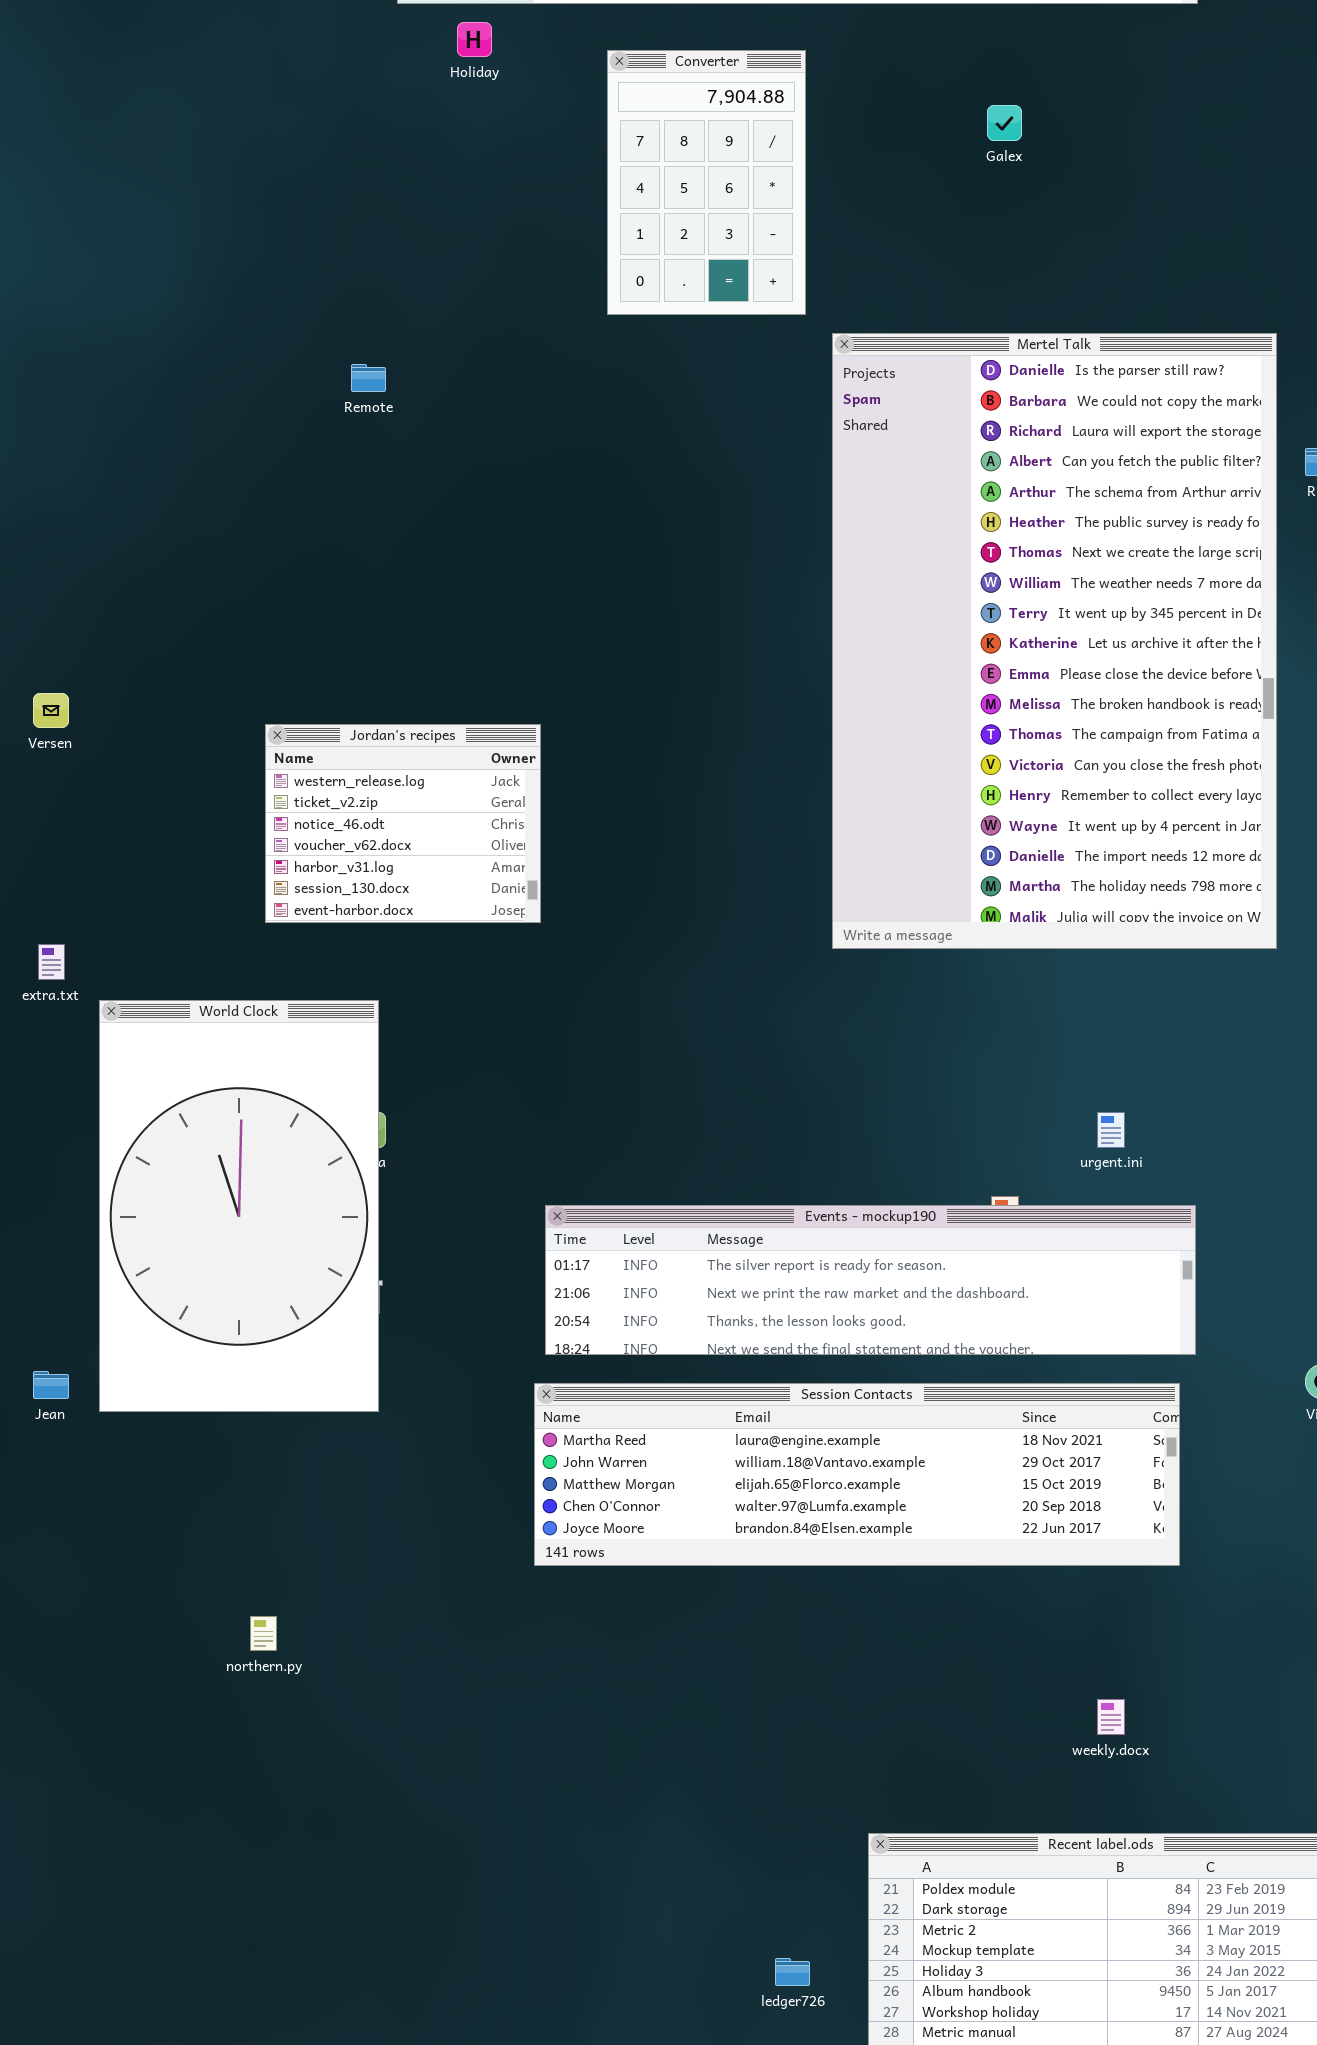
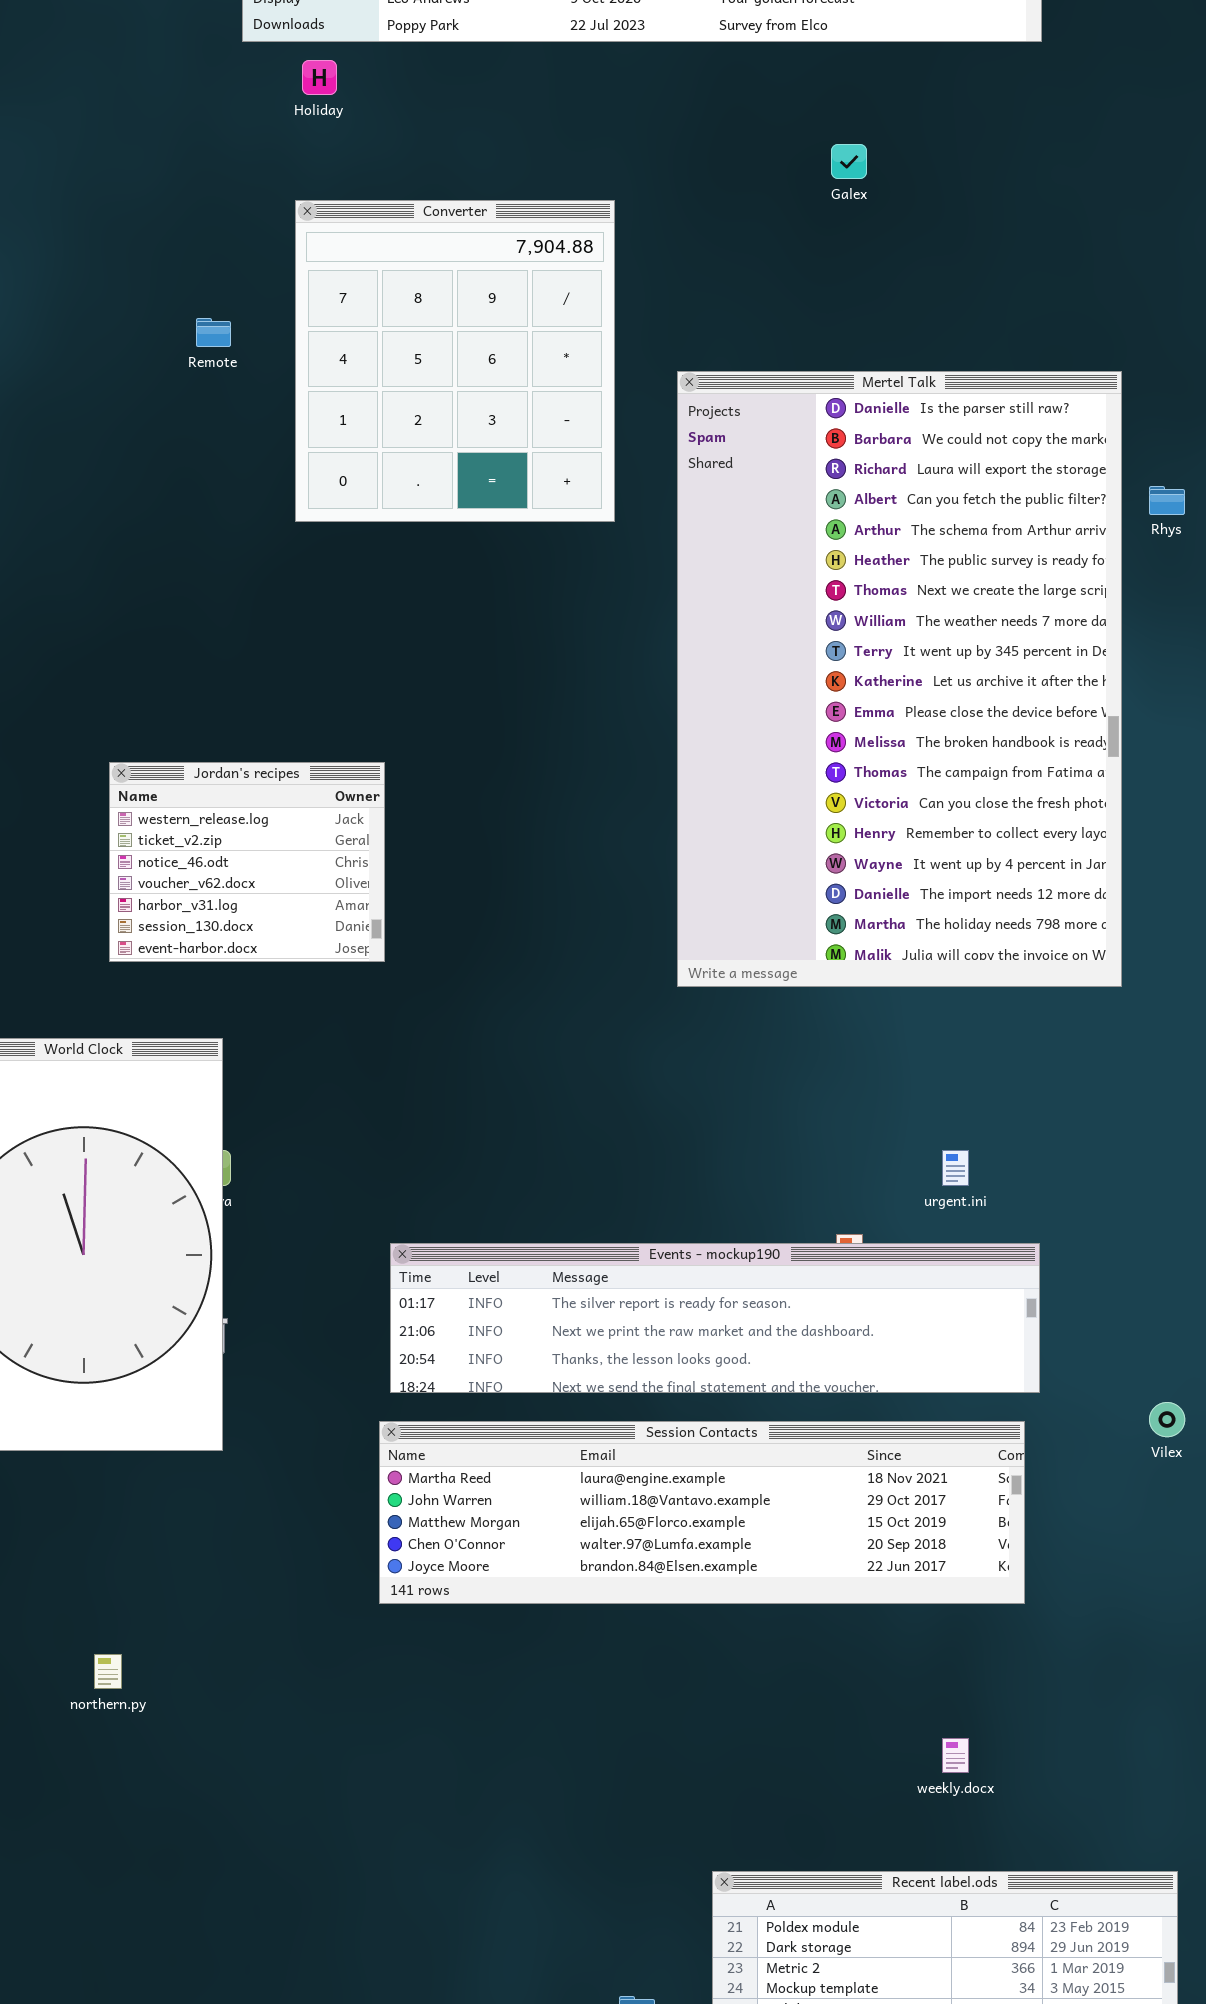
Converter: [607,50,806,315] -> [295,200,615,522], moved, resized
Remote: [351,364,386,392] -> [196,318,231,347], moved

